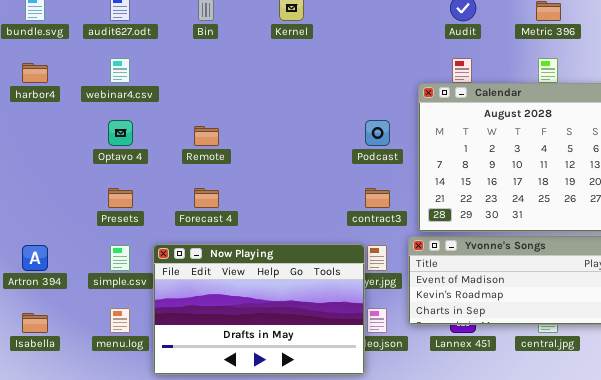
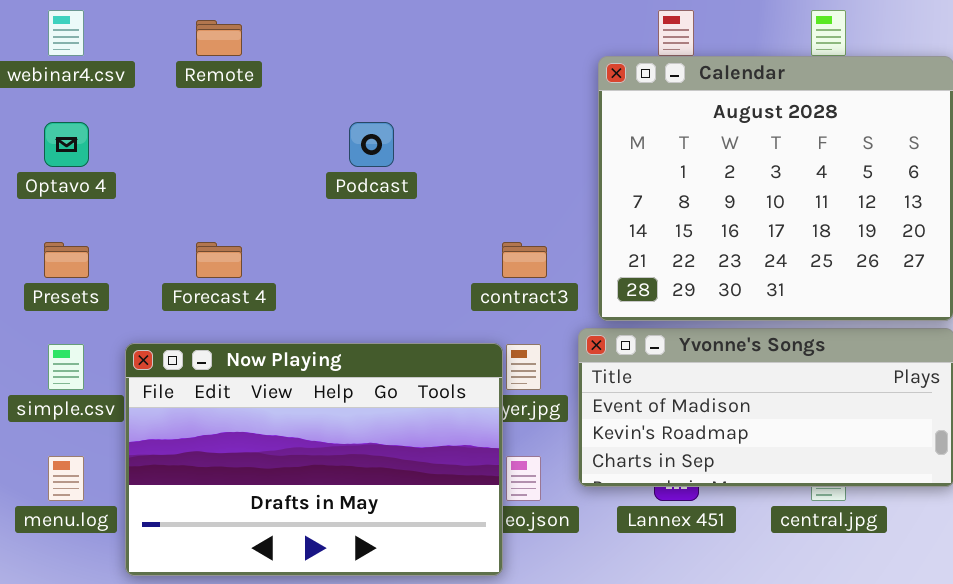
Podcast: [365,120,390,146] -> [349,122,394,167], moved
Remote: [194,126,219,146] -> [196,20,242,56], moved

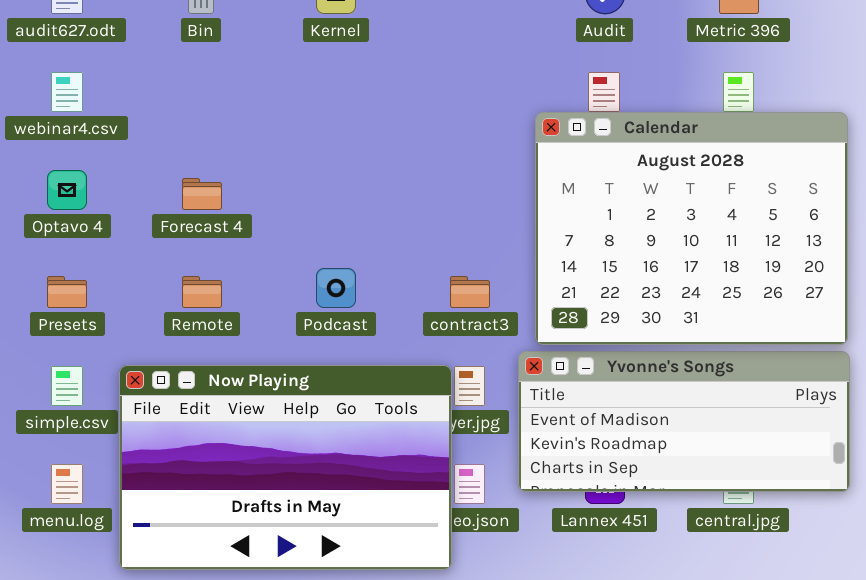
Remote: [196,20,242,56] -> [182,276,222,308], moved
Podcast: [349,122,394,167] -> [316,268,356,308], moved
Forecast 4: [196,242,242,278] -> [182,178,222,210], moved

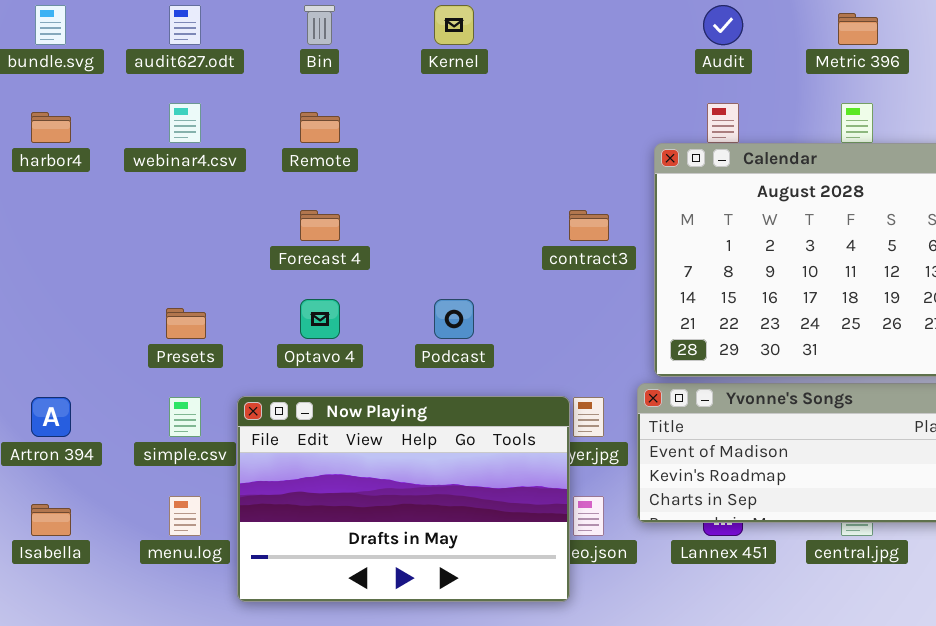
Optavo 4: [47,170,87,210] -> [300,299,340,339], moved
Remote: [182,276,222,308] -> [300,112,340,143], moved
contract3: [450,276,490,308] -> [569,210,609,241], moved

